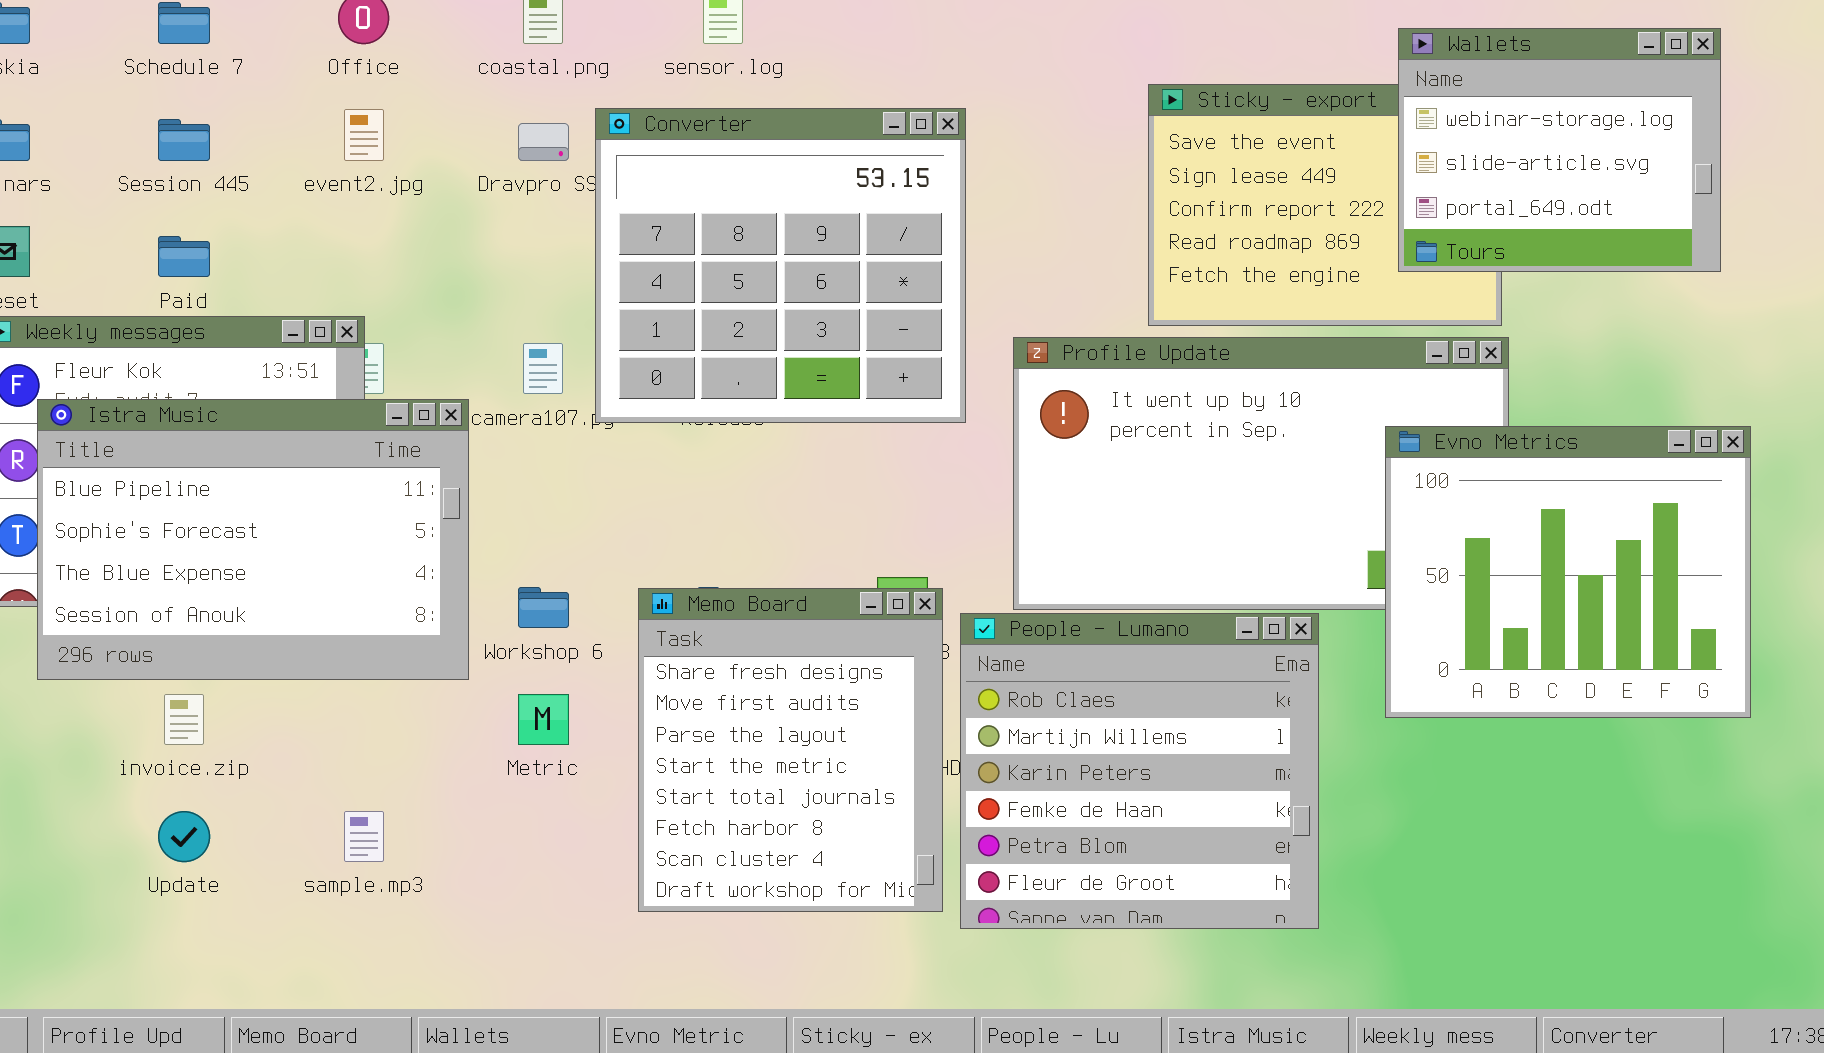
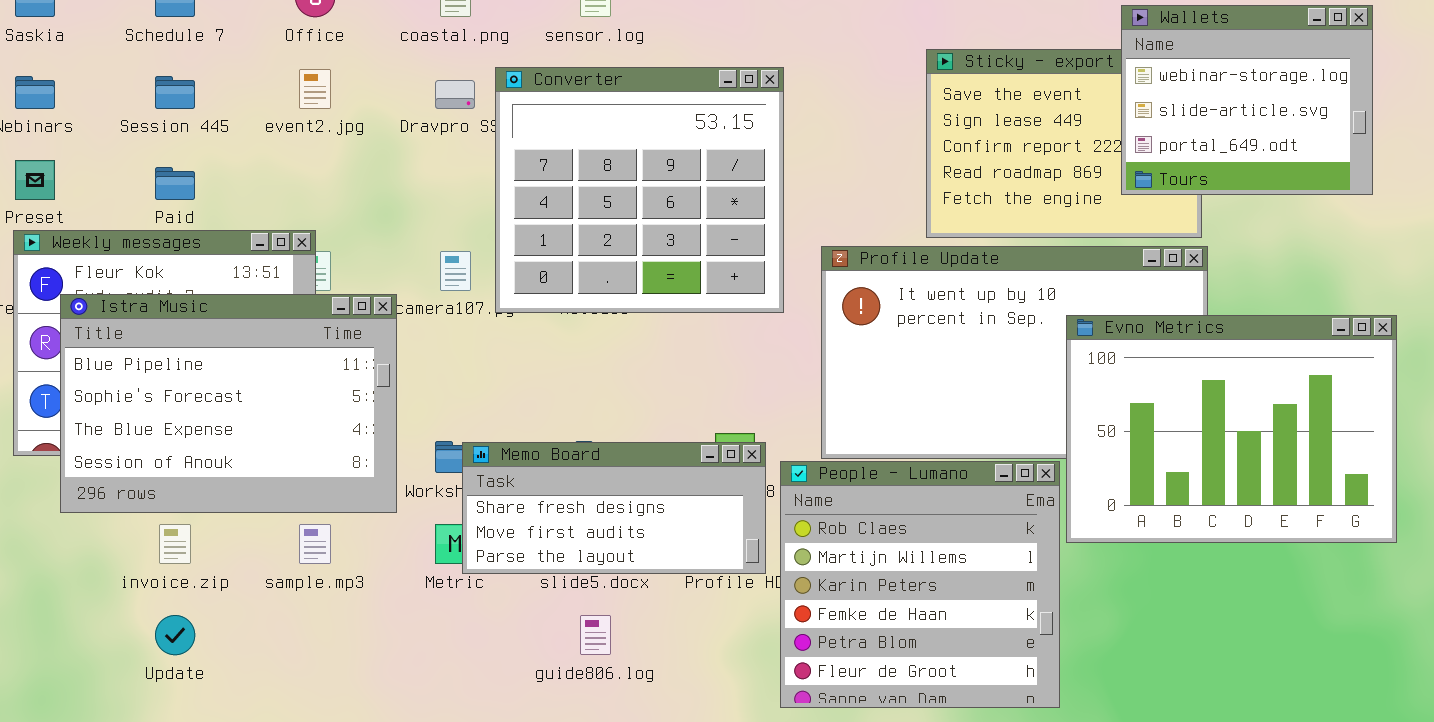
Evno Metrics: [1385,426,1751,718] -> [1066,315,1397,543], resized
Memo Board: [638,588,943,912] -> [462,442,766,574], resized
sample.mp3: [344,811,384,862] -> [299,524,331,564], moved

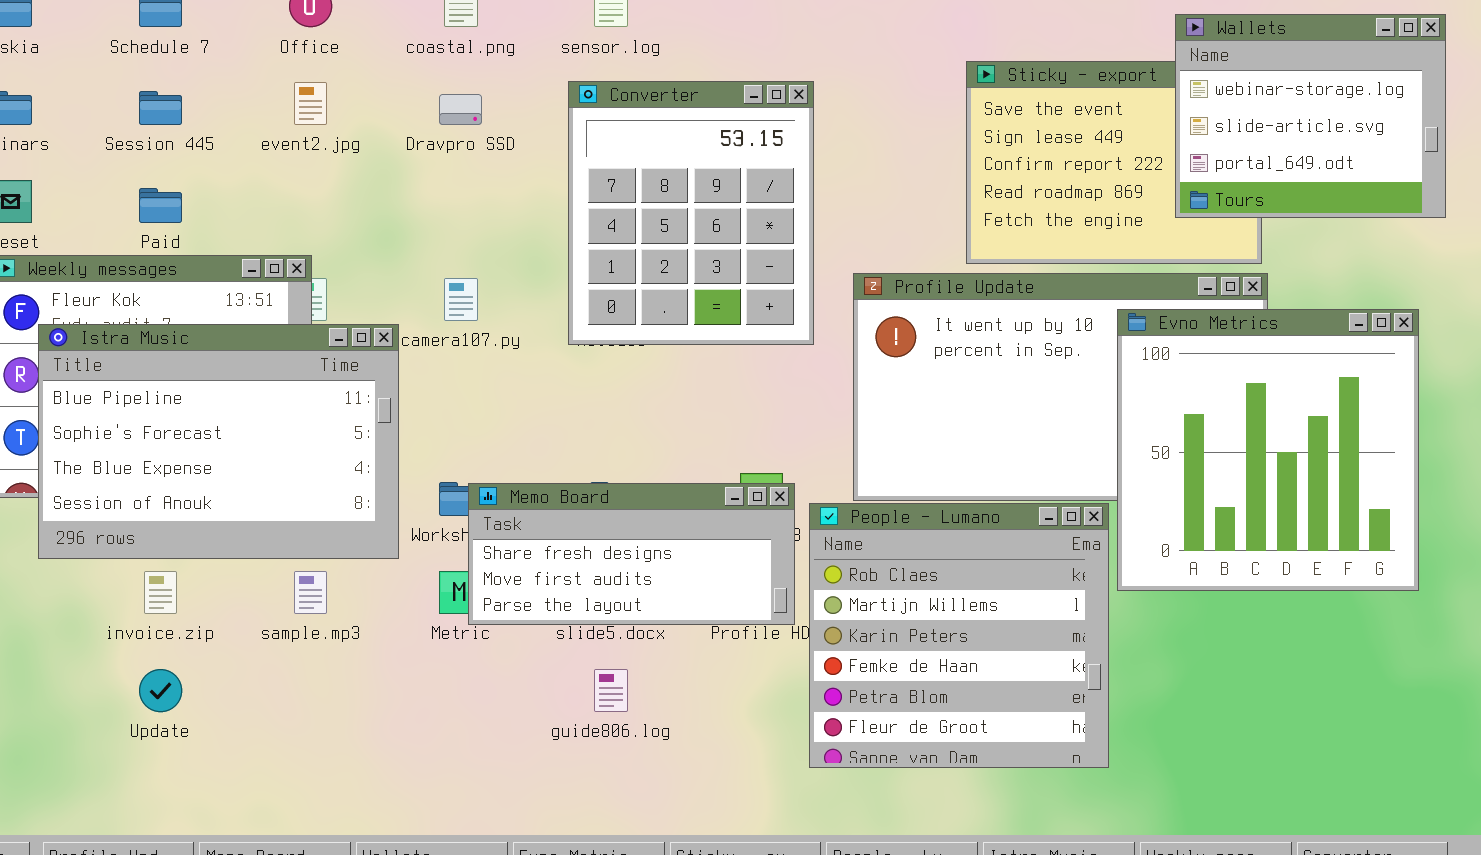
Converter: [495,67,784,313] -> [568,81,814,345], resized
Evno Metrics: [1066,315,1397,543] -> [1117,309,1419,591], resized

